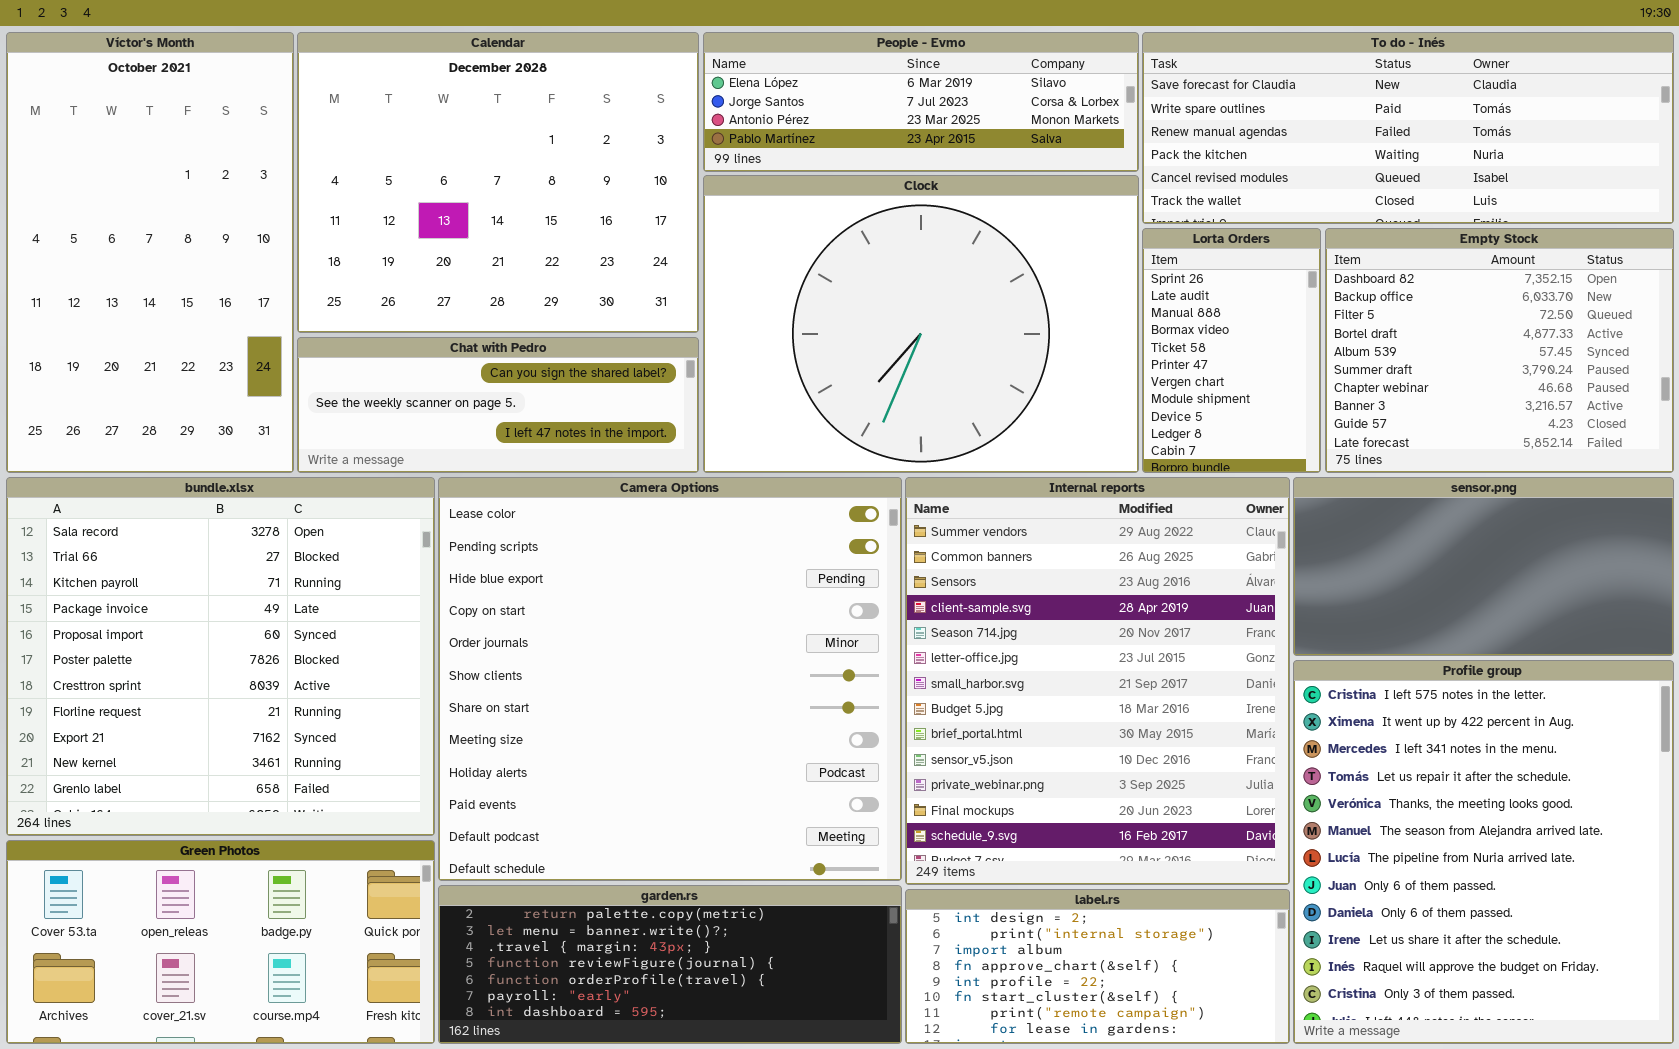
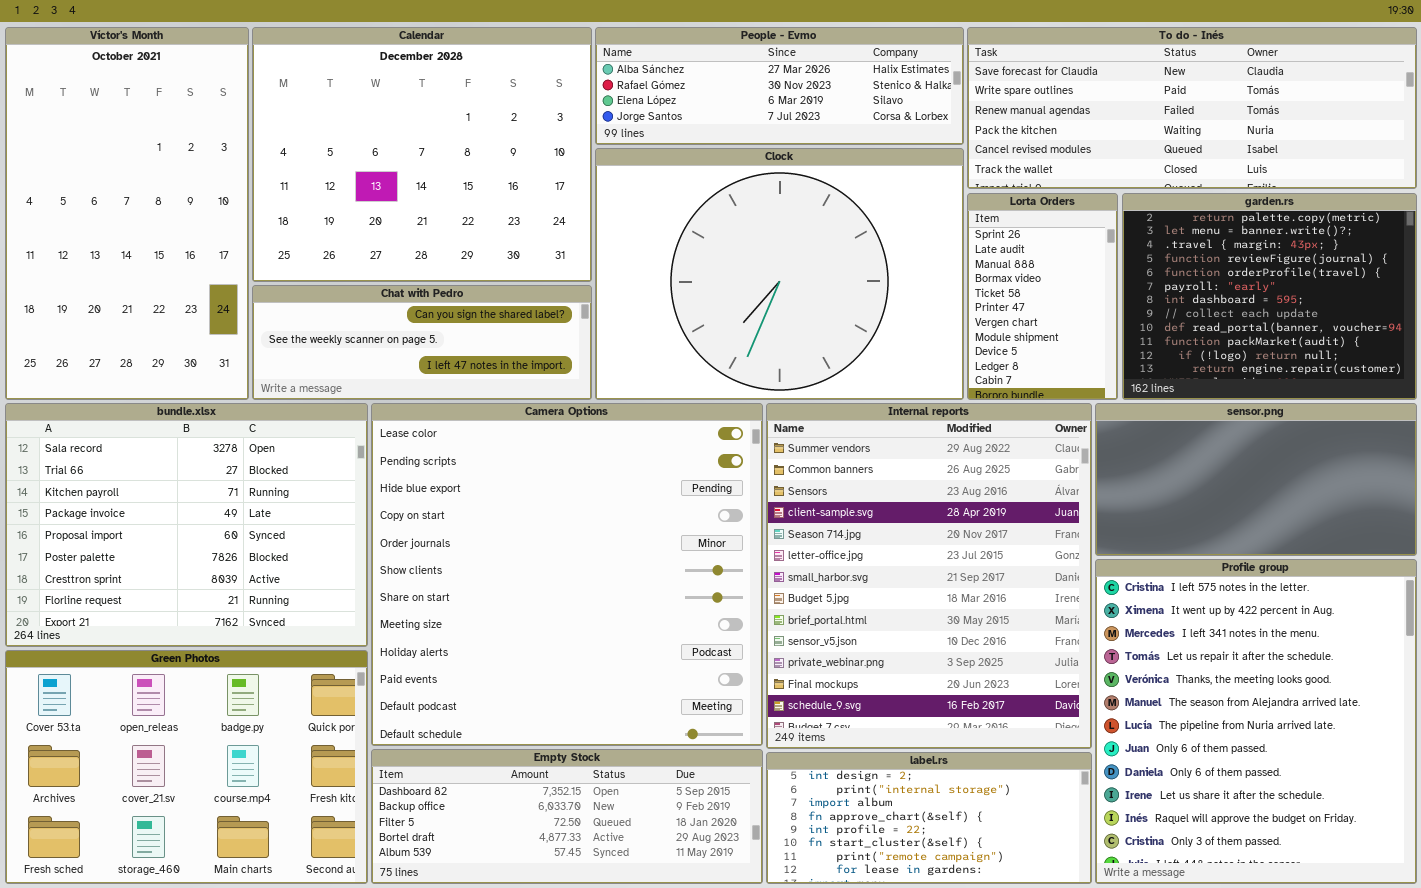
People - Evmo: [703,32,1139,172] -> [595,27,964,145], scrolled up 2 rows
Empty Stock: [1325,228,1674,473] -> [371,749,763,884], moved, resized
bundle.xlsx: [6,477,435,836] -> [5,403,368,647], resized
Green Photos: [6,840,435,1044] -> [5,650,368,884], resized
garden.rs: [438,885,902,1044] -> [1122,193,1417,400], moved, resized

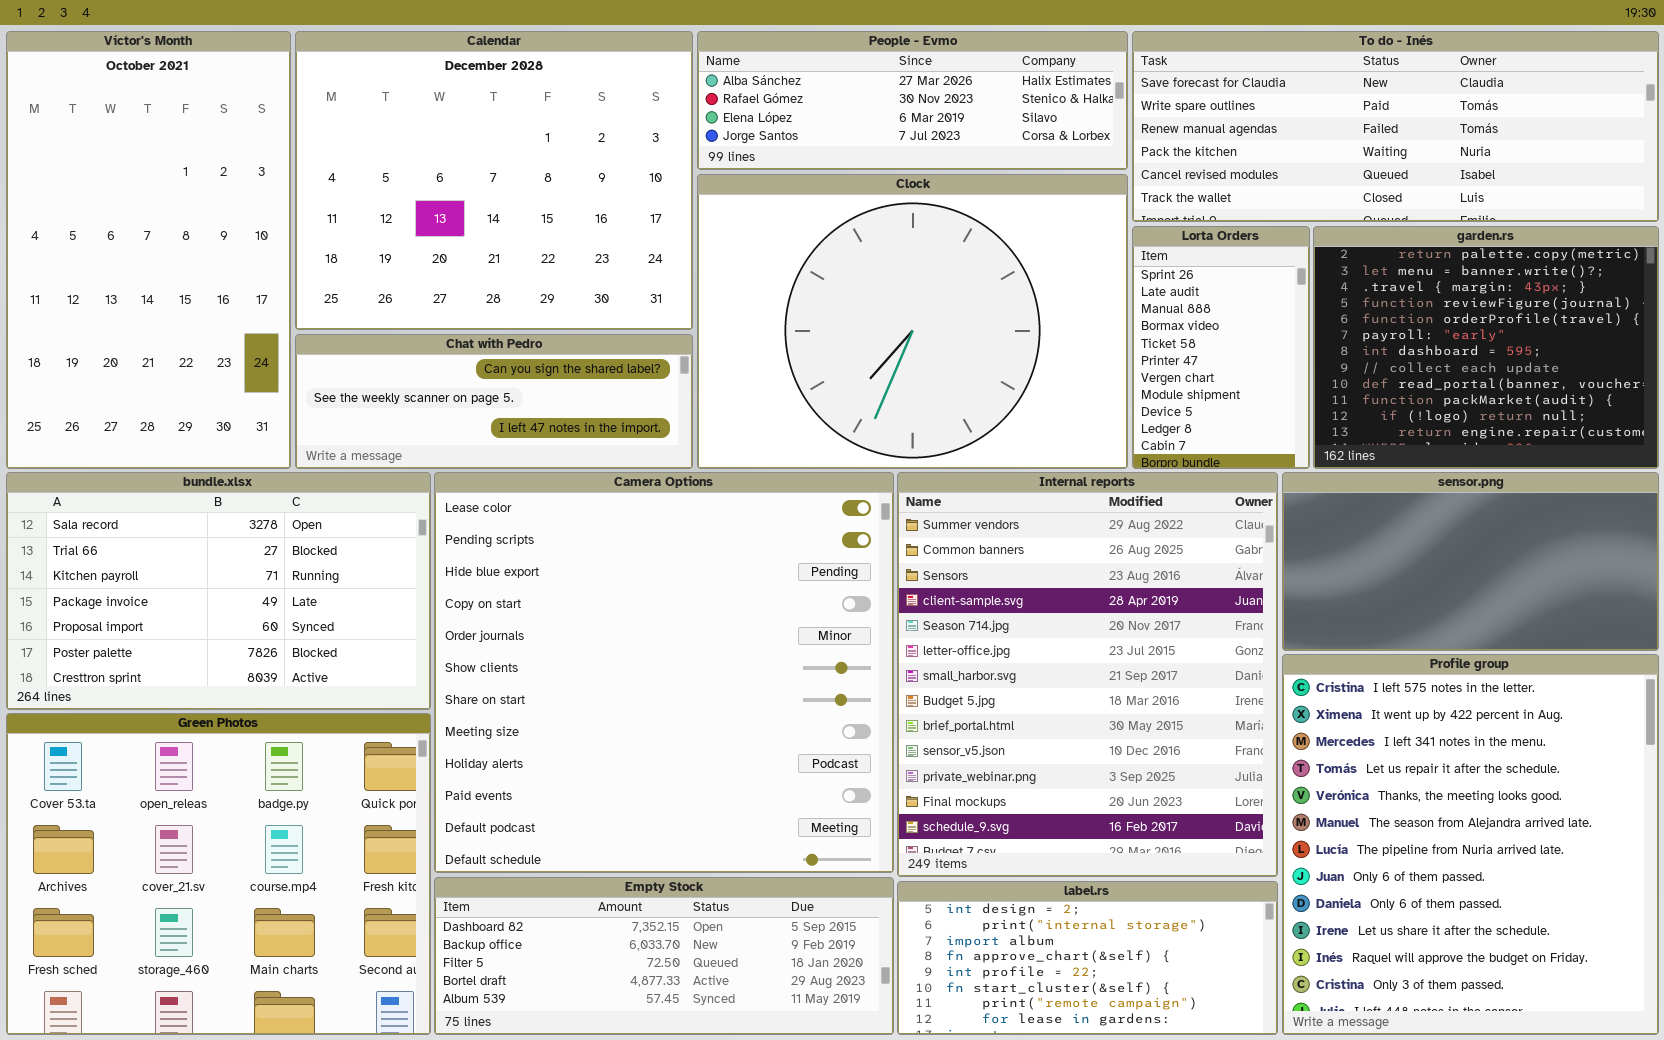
bundle.xlsx: [5,403,368,647] -> [6,472,431,710], resized
Green Photos: [5,650,368,884] -> [6,713,431,1035], resized

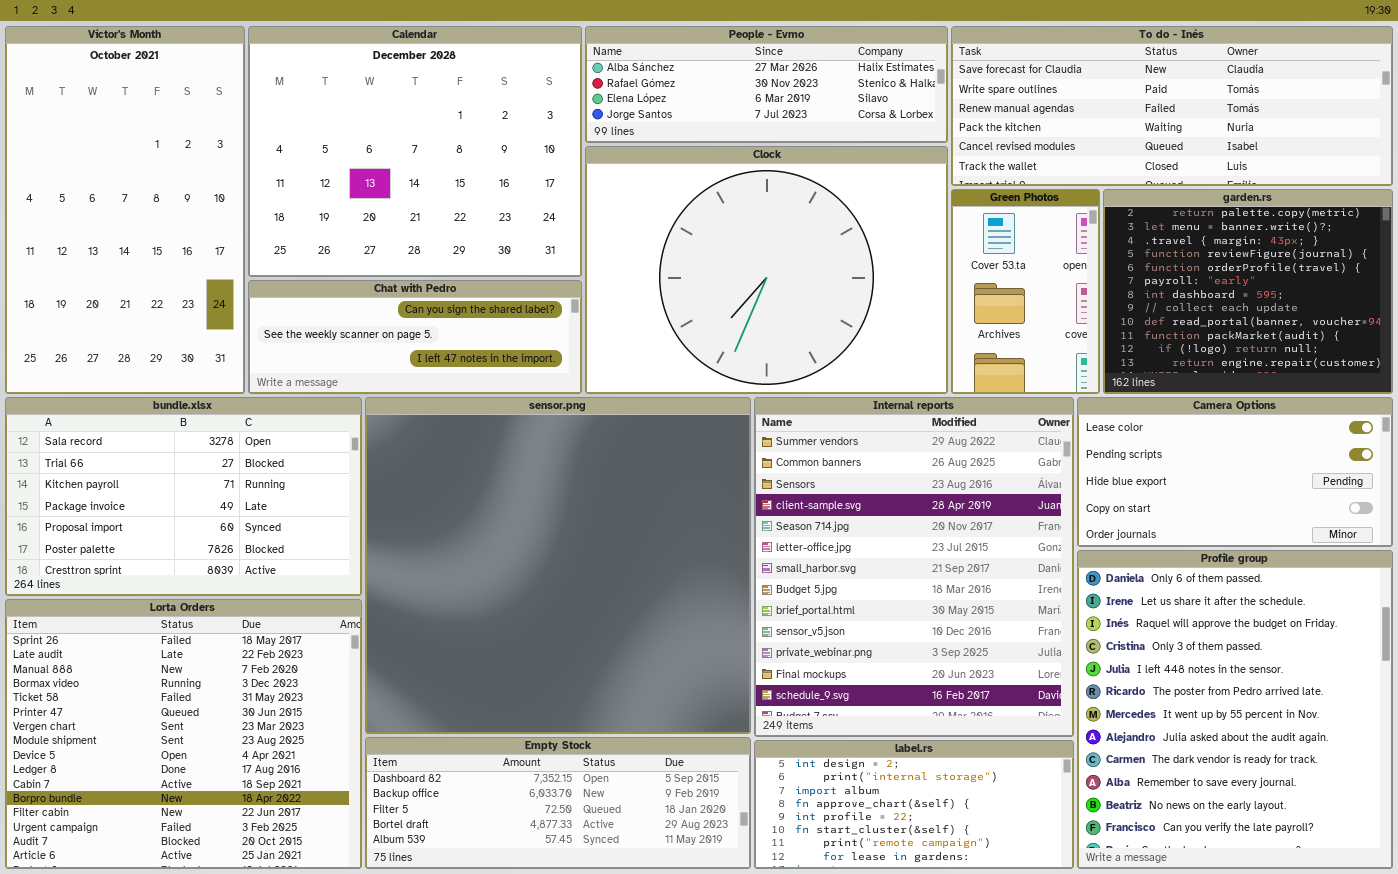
Lorta Orders: [1132,226,1310,469] -> [5,599,362,869], moved, resized
Camera Options: [434,472,894,873] -> [1077,397,1393,547], moved, resized
sensor.png: [1282,472,1659,651] -> [365,397,751,734], moved, resized
Profile group: [1282,654,1659,1035] -> [1077,550,1393,869], scrolled down 8 rows
Green Photos: [6,713,431,1035] -> [951,189,1100,394], moved, resized

